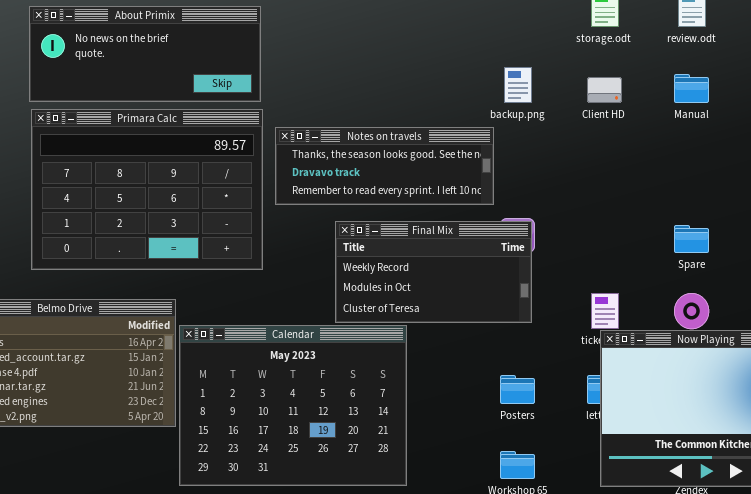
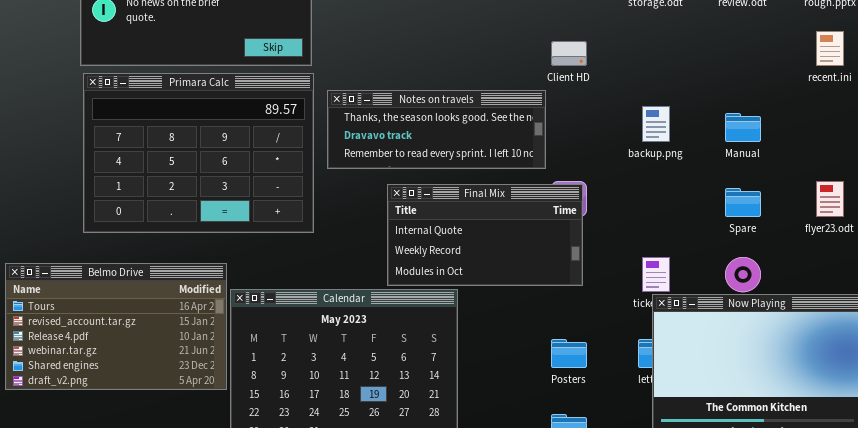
backup.png: [504,67,532,103] -> [642,106,670,142], moved
Manual: [674,74,709,103] -> [725,113,761,142], moved
Client HD: [587,77,622,103] -> [551,41,587,66], moved
Final Mix: [335,221,532,323] -> [387,184,583,286], scrolled up 1 row

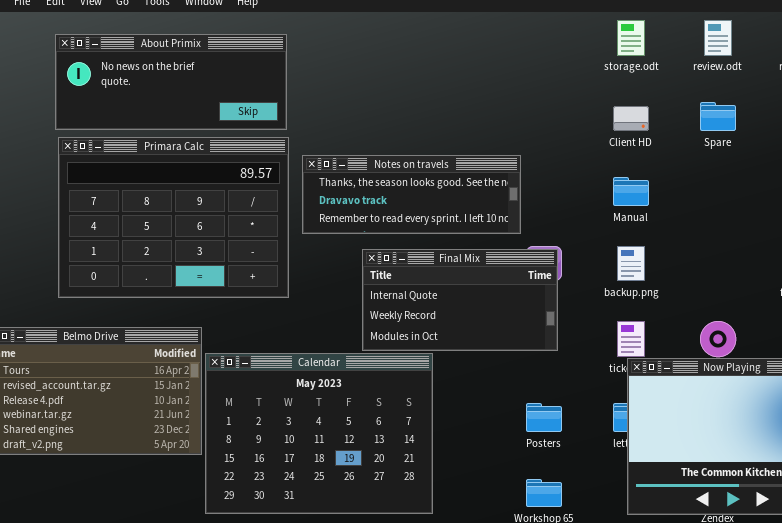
Client HD: [551,41,587,66] -> [613,106,649,131], moved
backup.png: [642,106,670,142] -> [617,246,645,281], moved
Manual: [725,113,761,142] -> [613,177,649,206], moved
Spare: [725,188,761,217] -> [700,102,736,131], moved

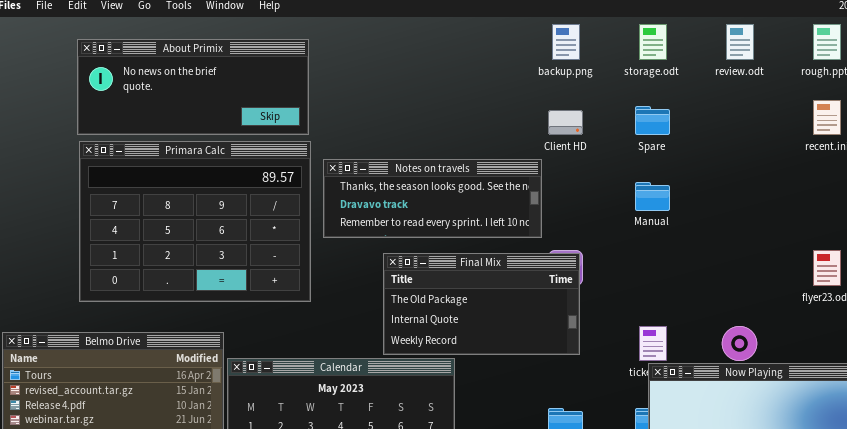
Spare: [700,102,736,131] -> [635,106,670,135], moved
Client HD: [613,106,649,131] -> [548,110,583,135], moved
backup.png: [617,246,645,281] -> [552,24,580,60], moved
Final Mix: [362,249,558,351] -> [383,253,580,355], scrolled up 1 row

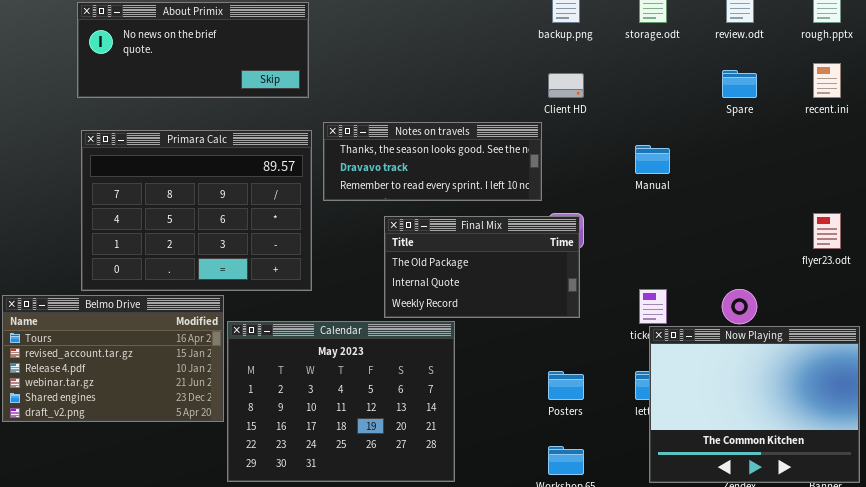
Spare: [635,106,670,135] -> [722,70,757,98], moved
Primara Calc: [79,141,311,302] -> [81,130,312,291], moved

